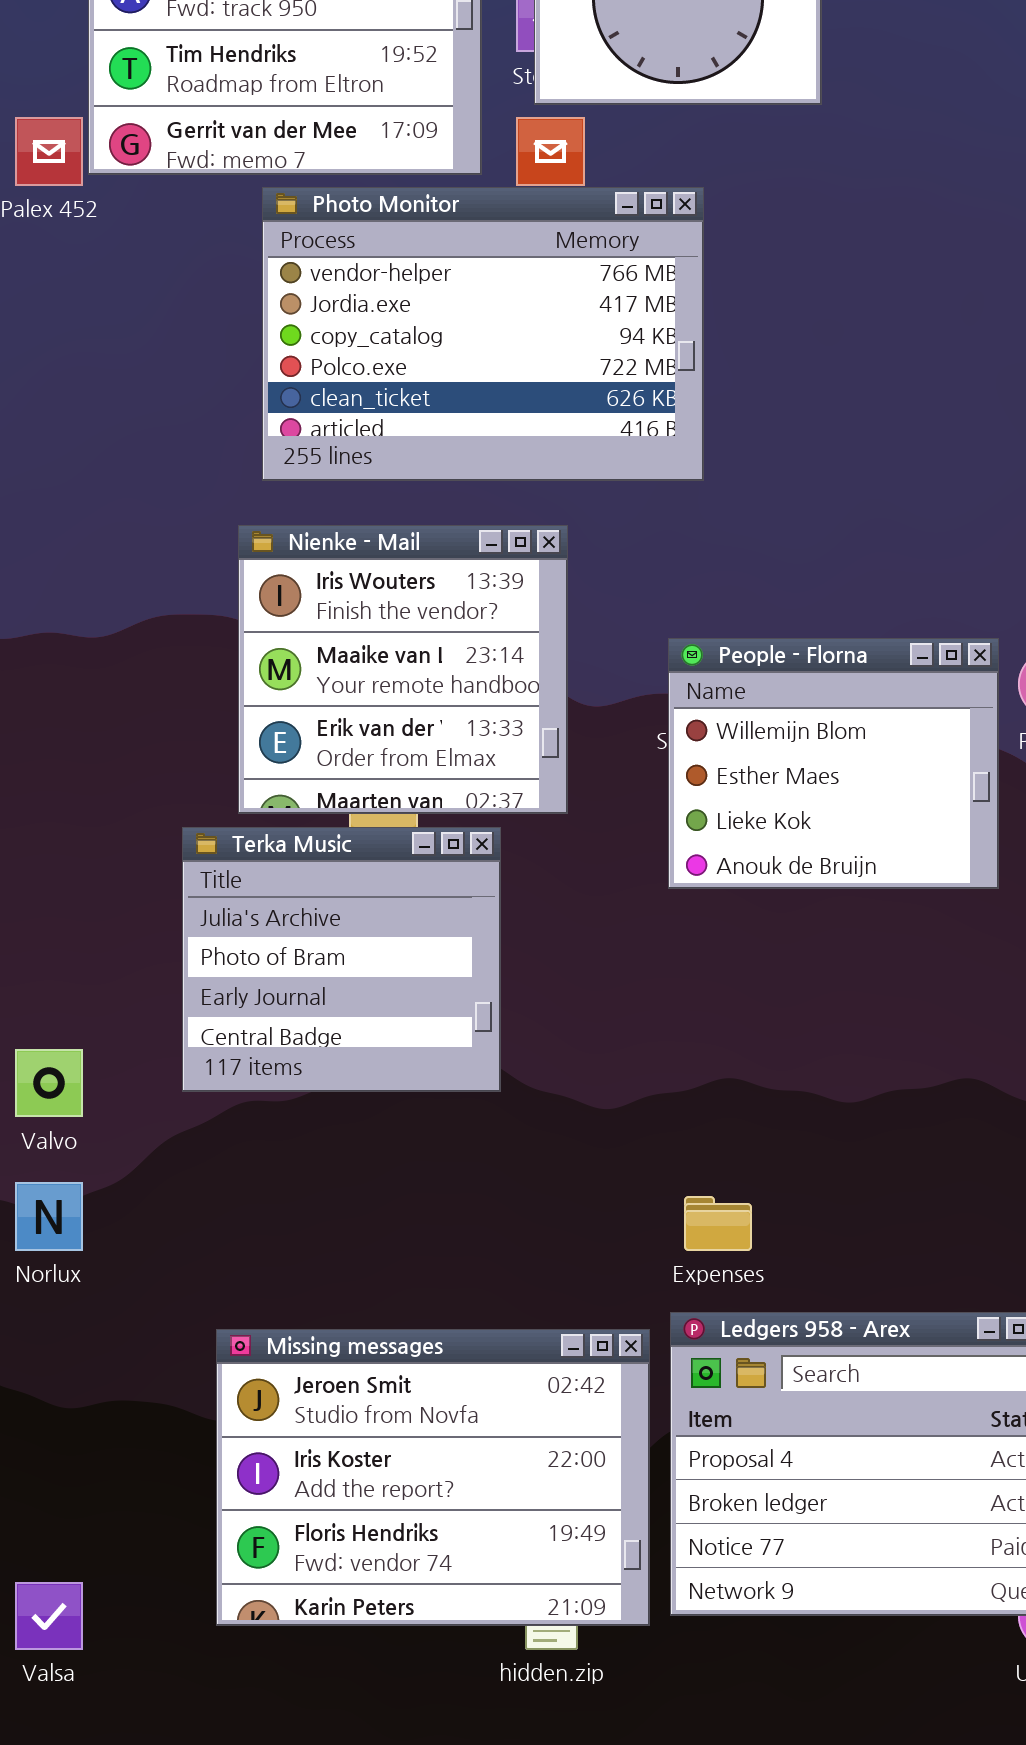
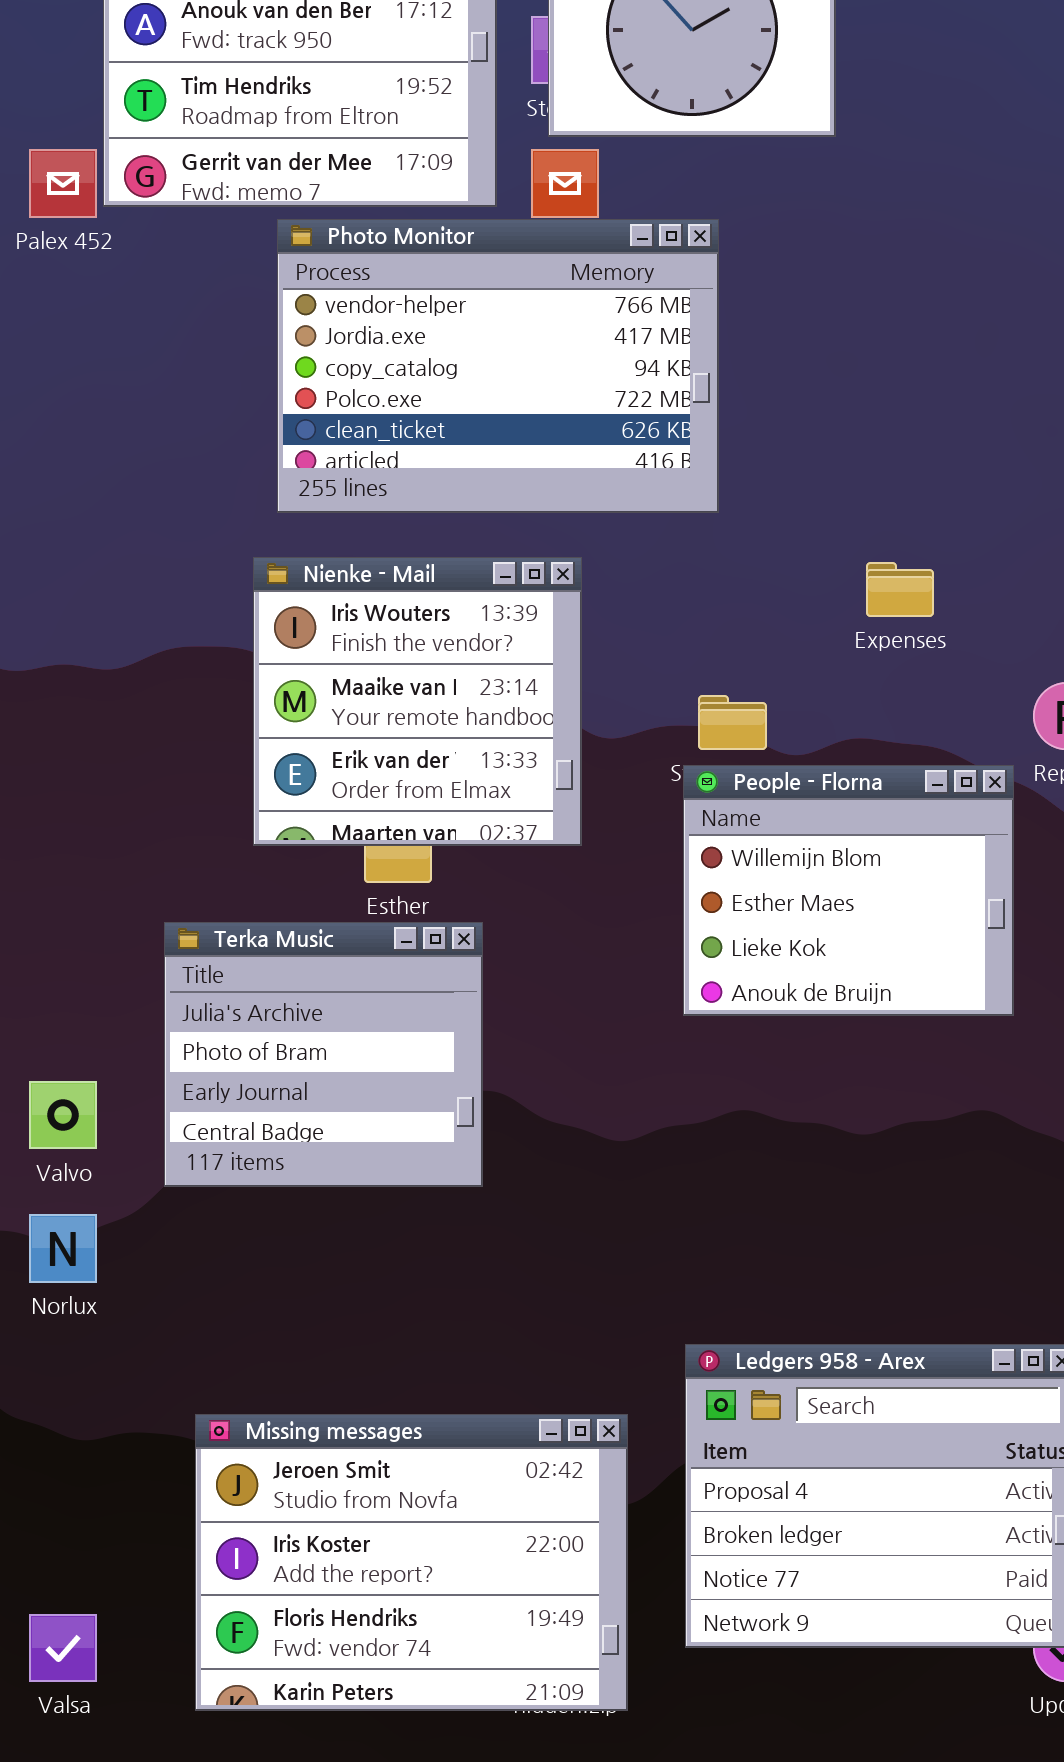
People - Florna: [668,638,999,889] -> [683,765,1014,1016], moved
Terka Music: [182,827,501,1092] -> [164,922,483,1187], moved
Expenses: [684,1196,752,1251] -> [866,562,934,617], moved
Missing messages: [216,1329,650,1626] -> [195,1414,628,1711], moved

